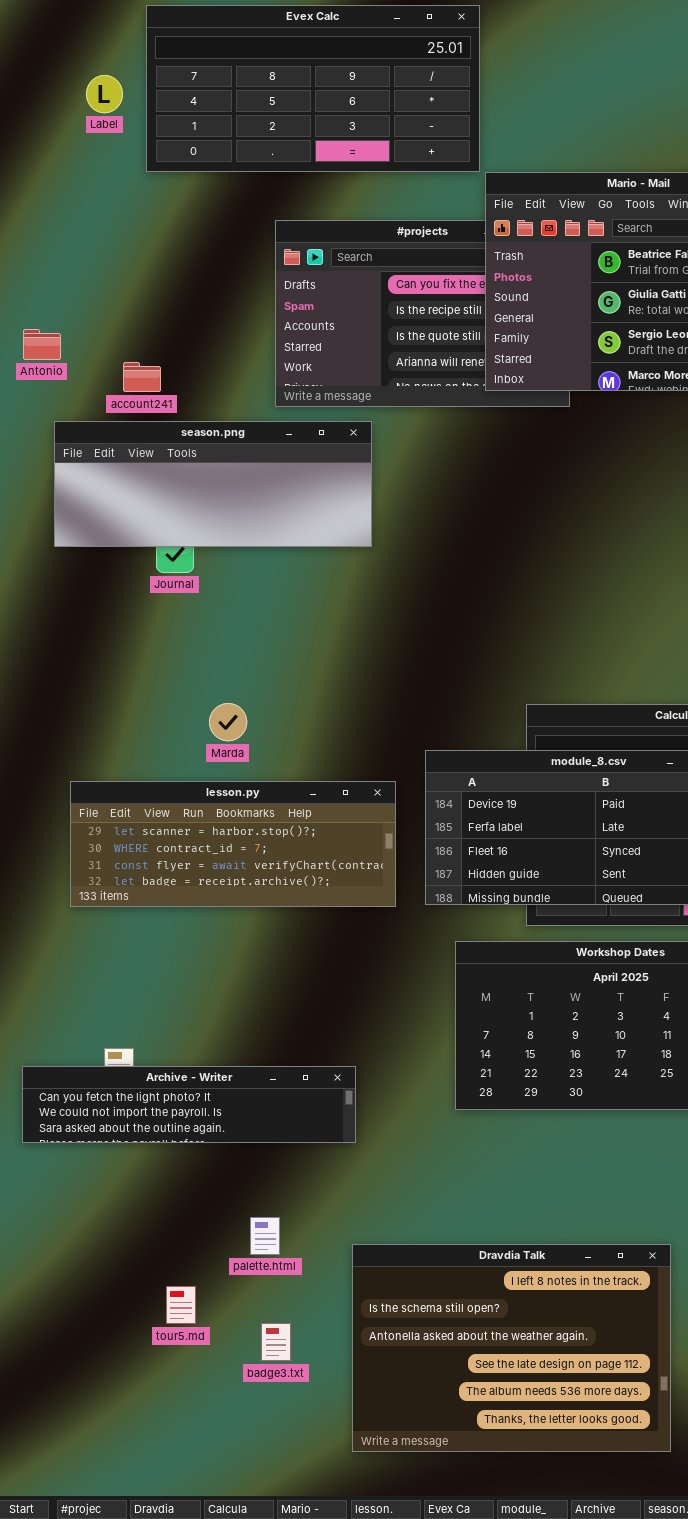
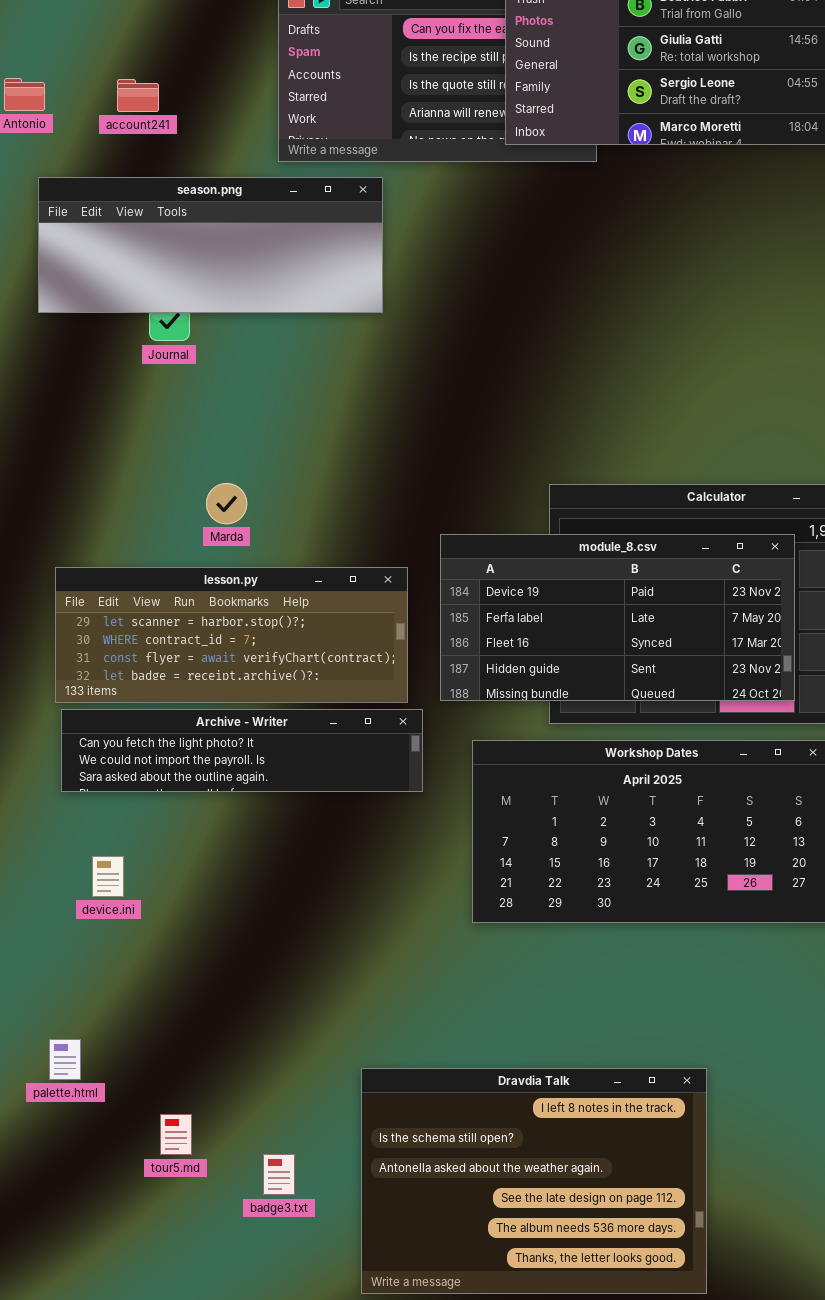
account241: [123,362,161,392] -> [117,79,159,112], moved
Archive - Writer: [22,1066,356,1143] -> [61,709,423,792], moved
palette.html: [250,1217,280,1255] -> [49,1039,81,1080], moved

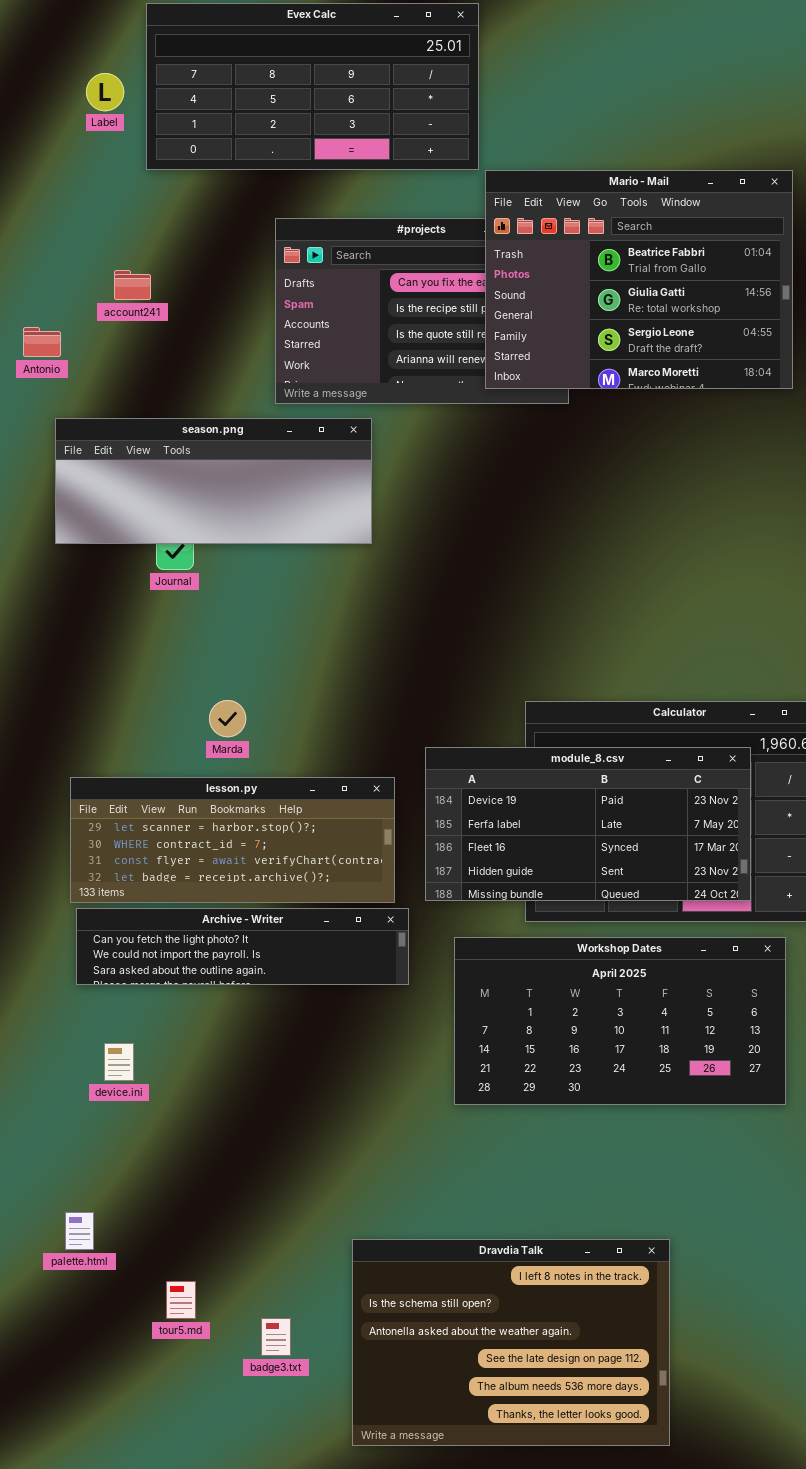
account241: [117,79,159,112] -> [114,270,151,300], moved

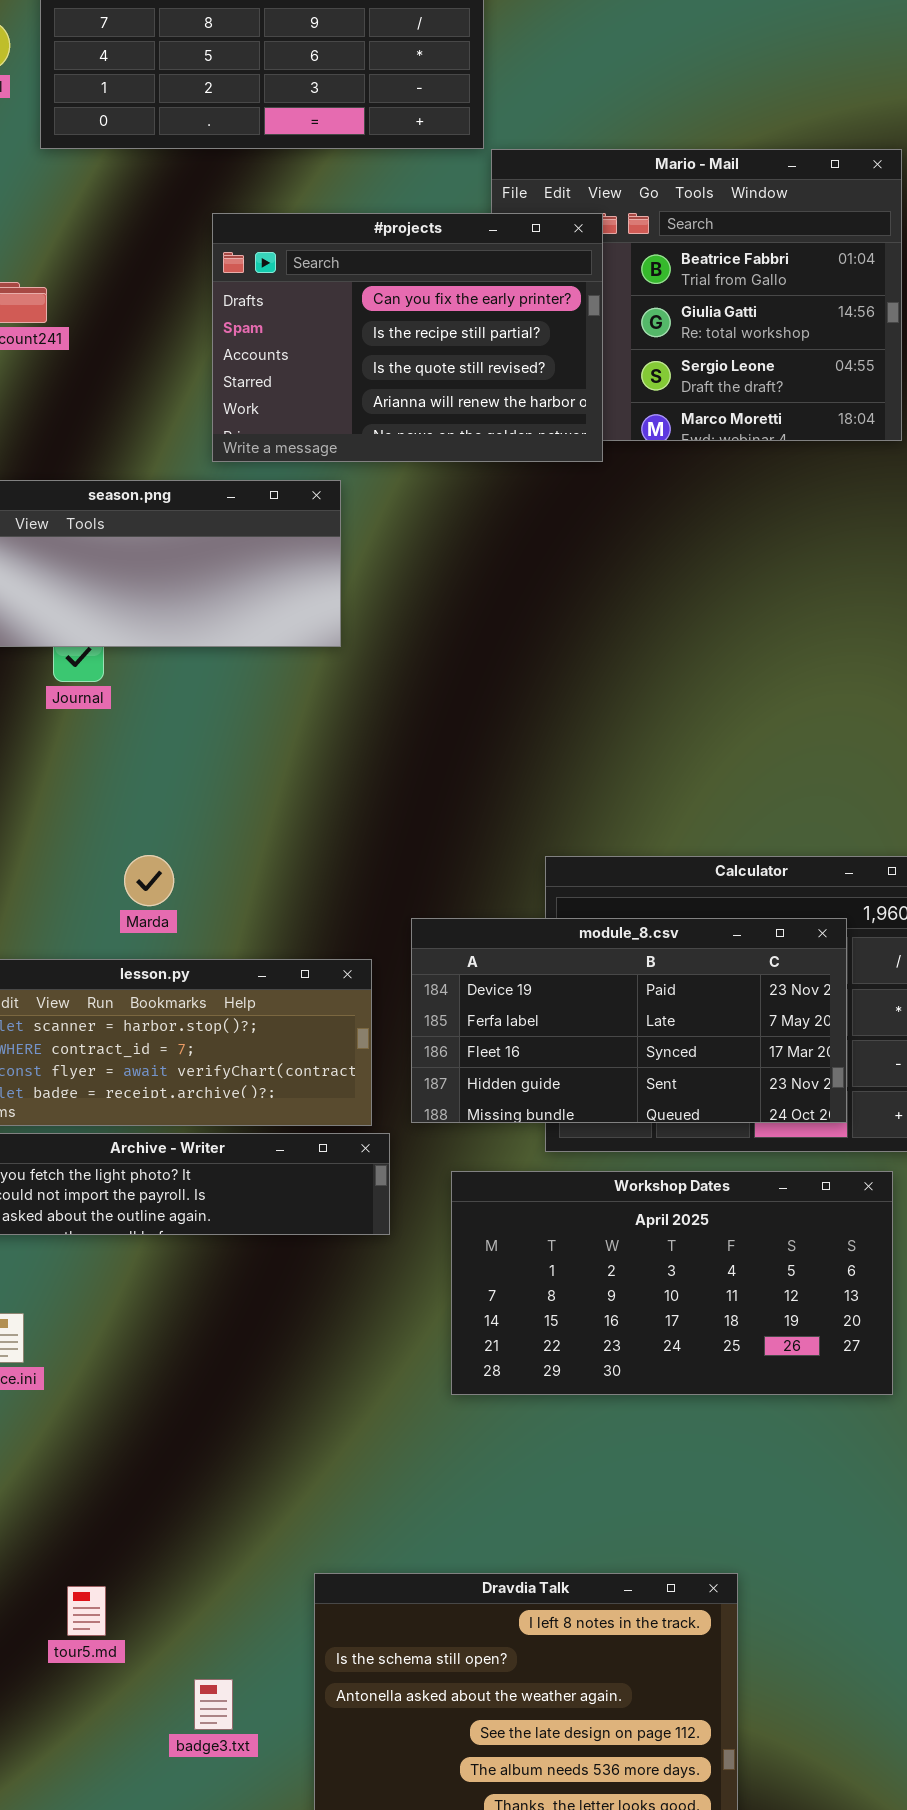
#projects: [275,218,569,404] -> [212,213,603,462], raised
tour5.md: [166,1281,196,1319] -> [67,1586,106,1636], moved

